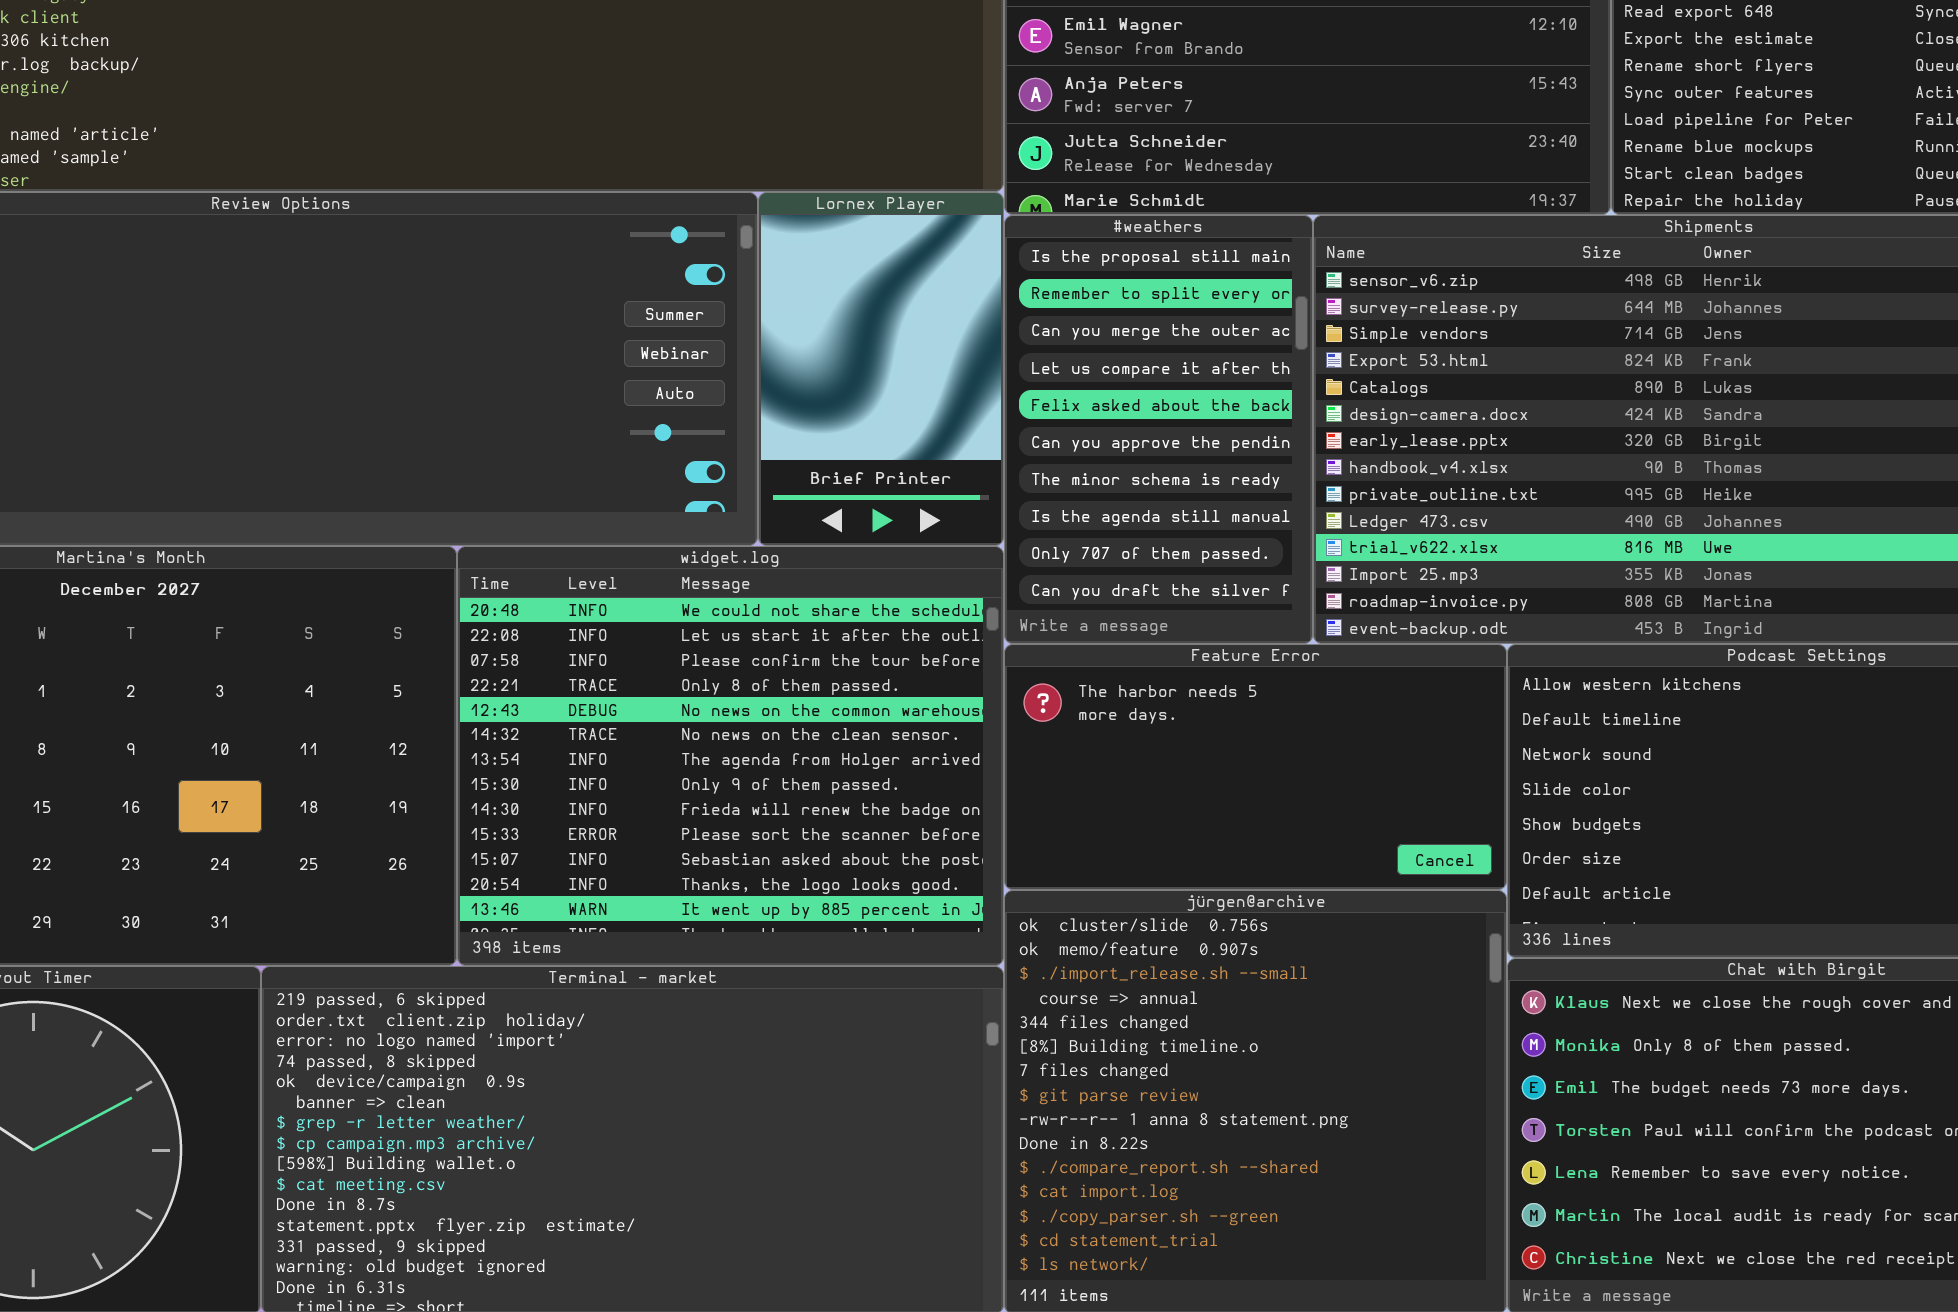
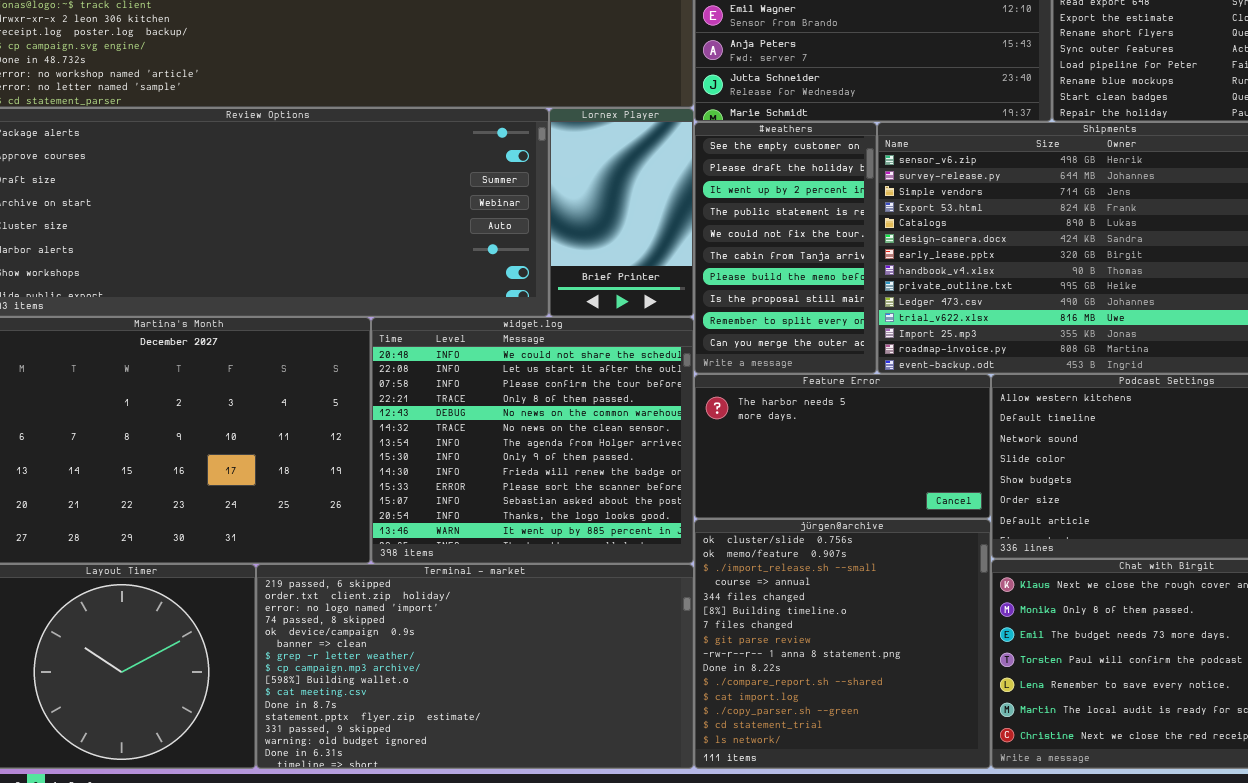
#weathers: [1004,215,1313,644] -> [694,122,877,374], scrolled up 7 rows

